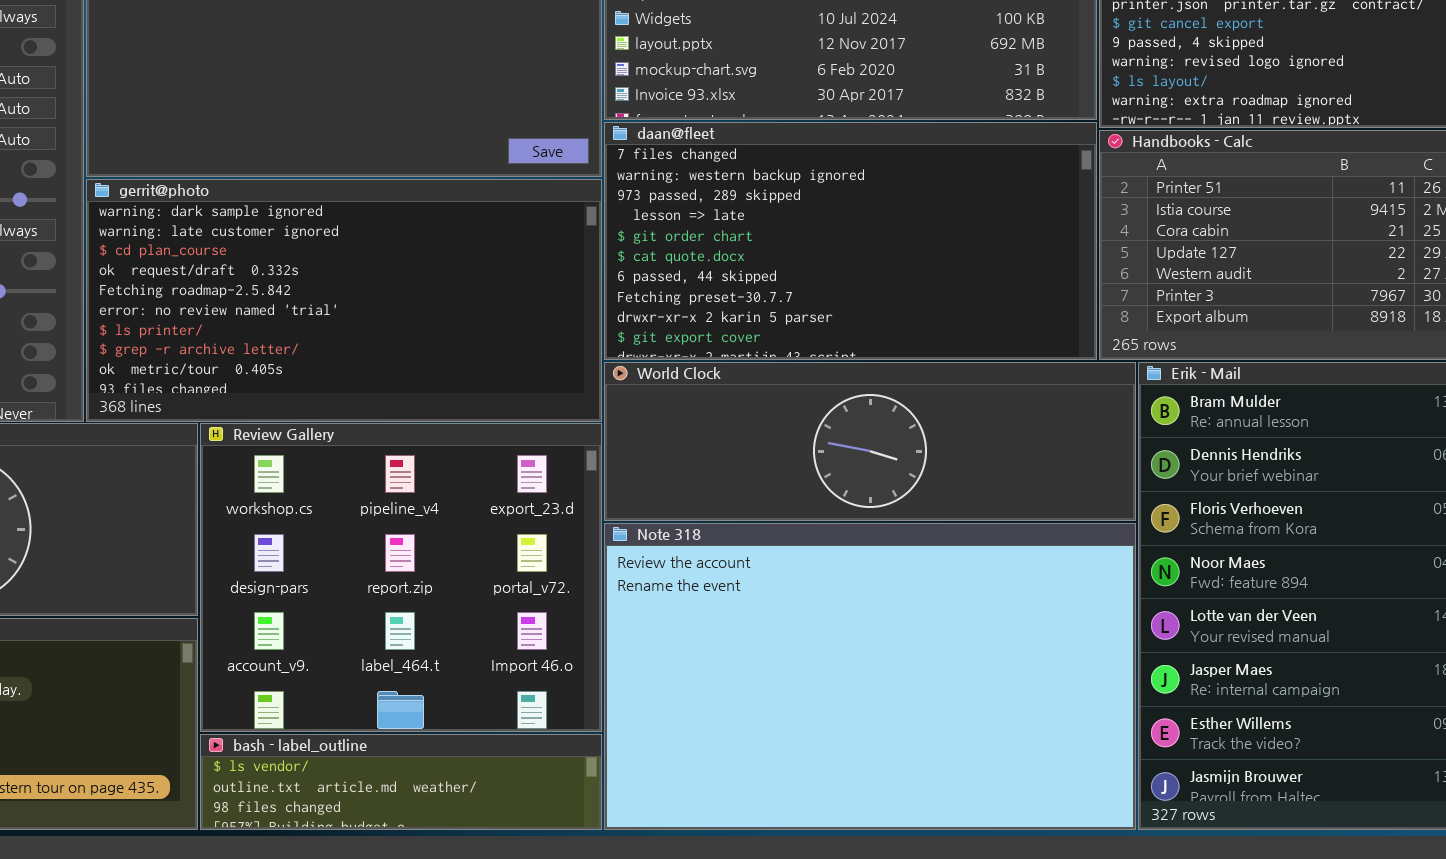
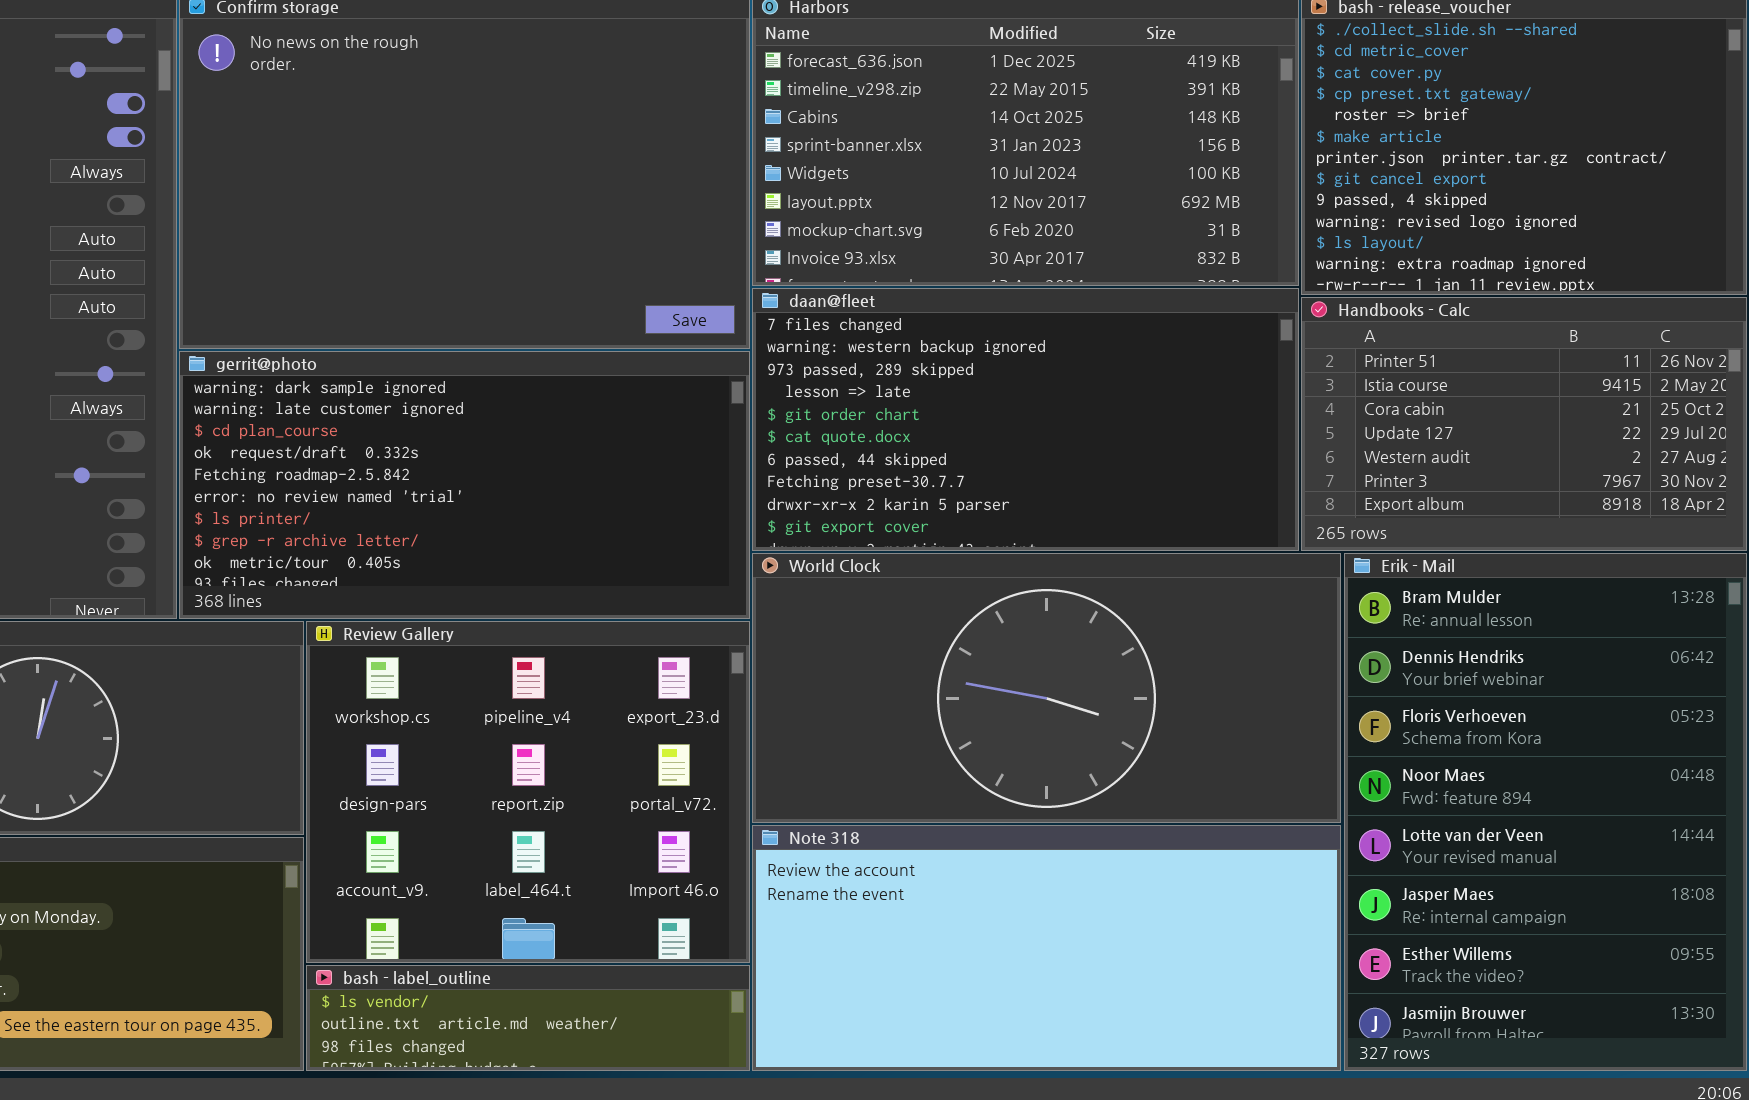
World Clock: [604,362,1136,521] -> [752,553,1341,823], resized
Note 318: [604,523,1136,830] -> [752,825,1341,1071], resized

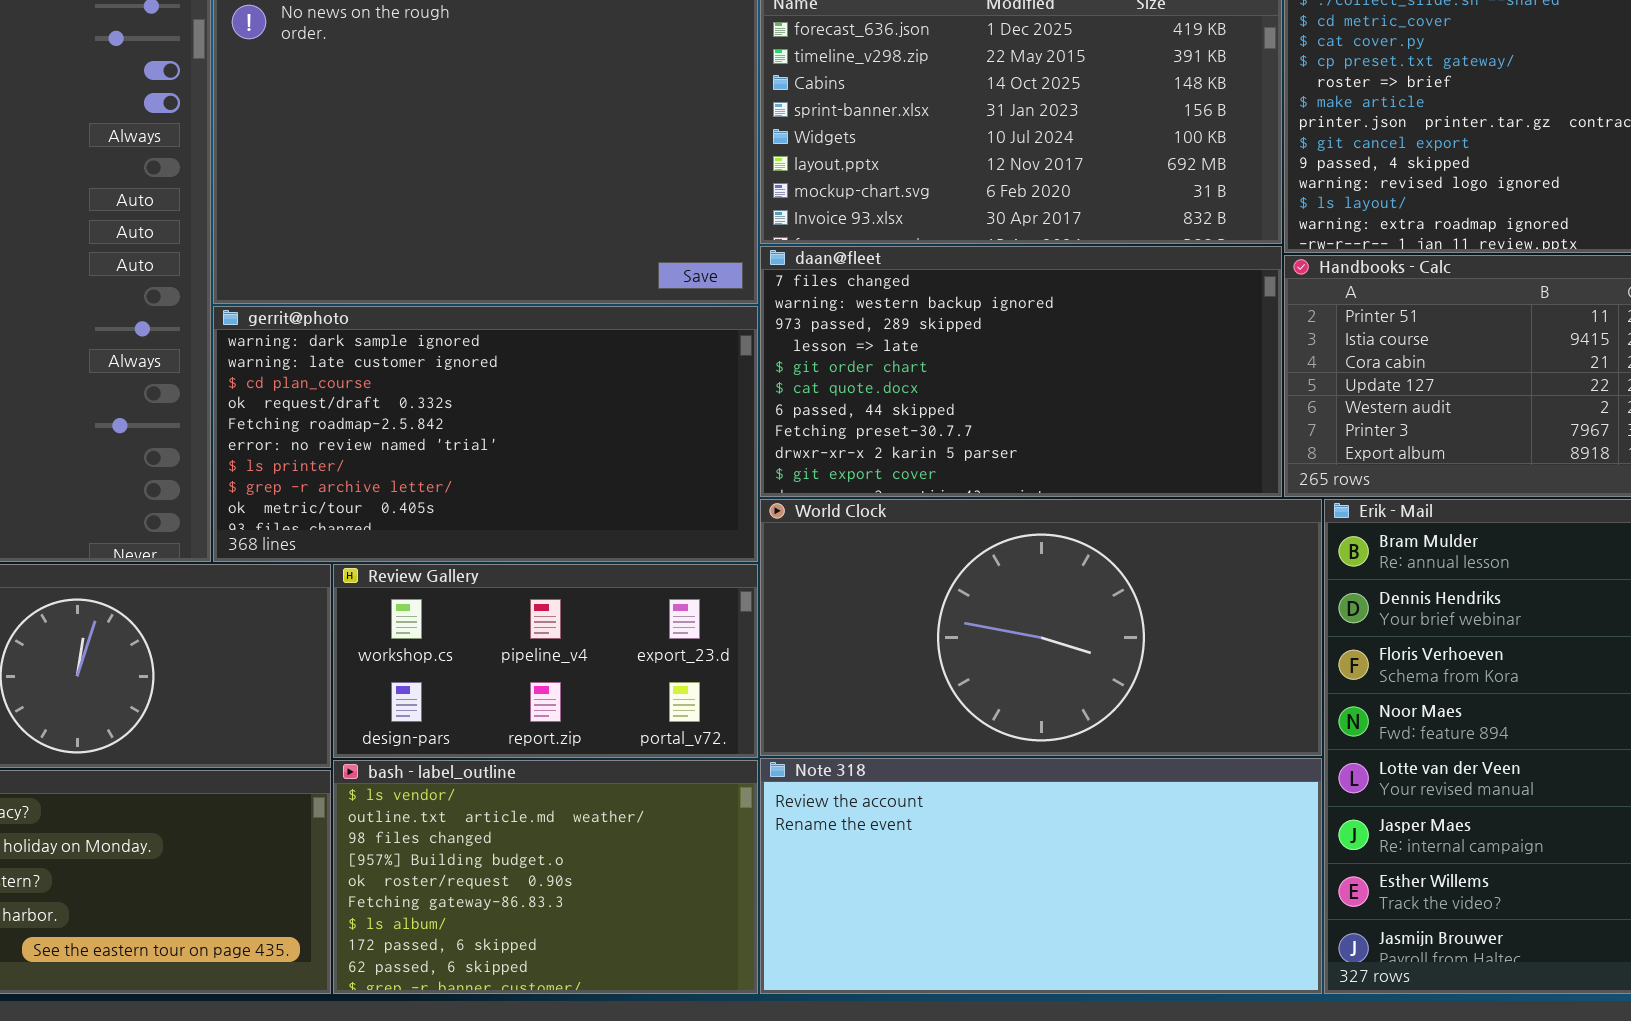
Review Gallery: [306,621,750,963] -> [333,564,758,758], resized
bash - label_outline: [306,965,750,1071] -> [333,760,758,994], resized

